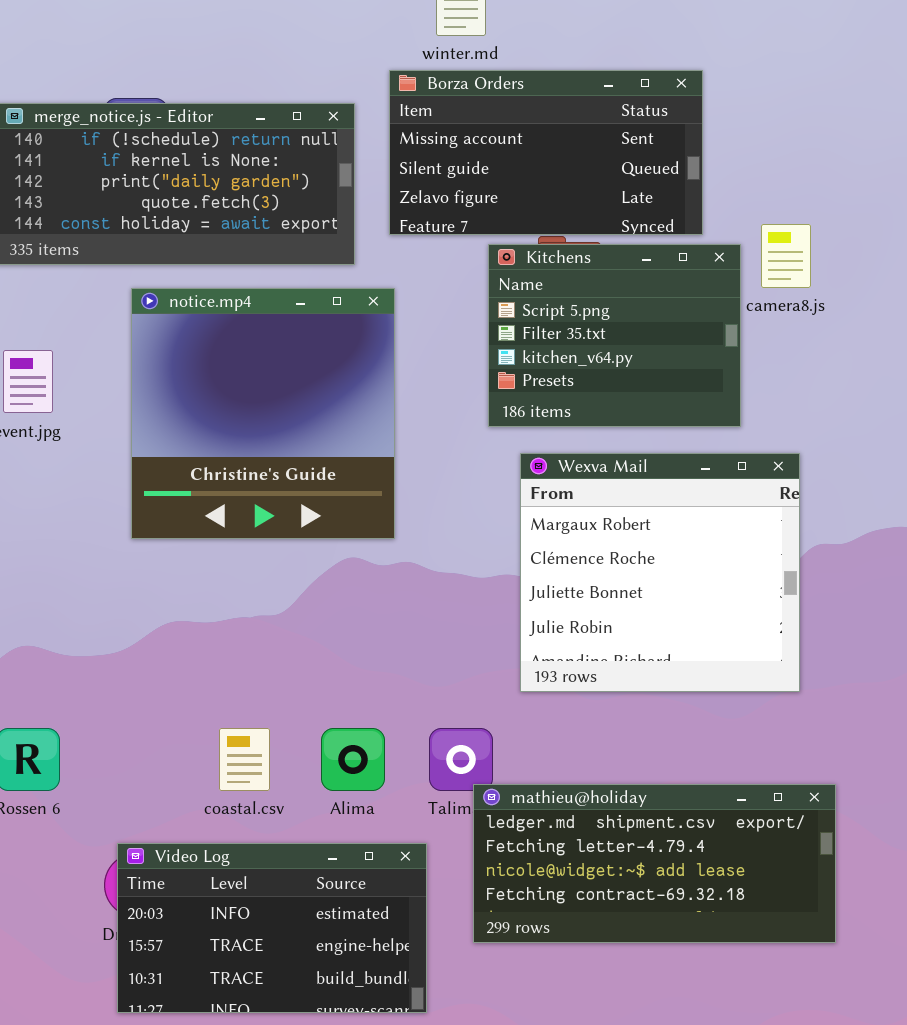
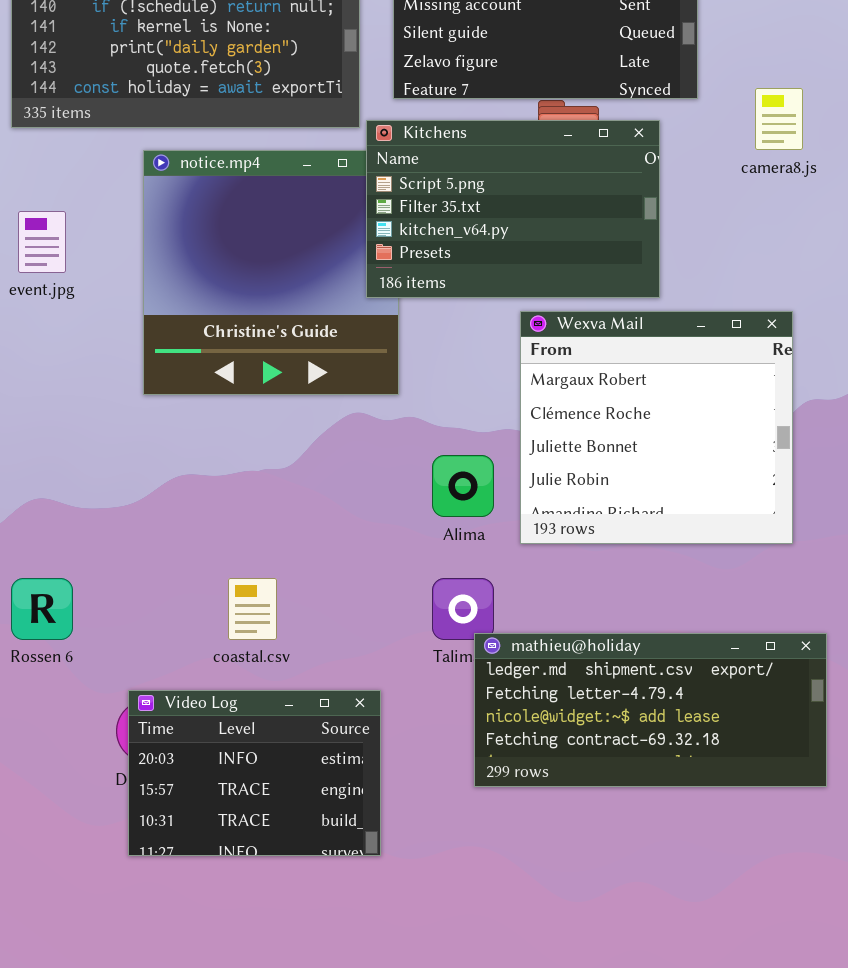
Kitchens: [488,244,741,427] -> [366,120,660,298], moved, resized
Alima: [321,728,385,791] -> [432,455,494,517], moved
Video Log: [117,843,427,1013] -> [128,690,381,856], resized

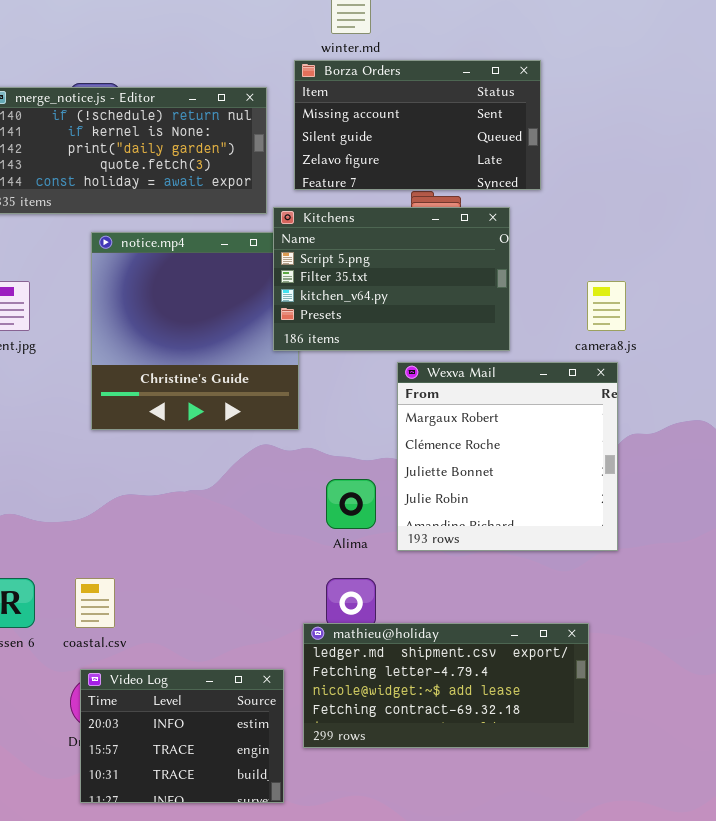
camera8.js: [755,88,803,150] -> [587,281,626,331], moved
coastal.csv: [228,578,277,640] -> [75,578,115,628], moved
mathieu@holiday: [474,633,827,787] -> [303,623,589,748], moved

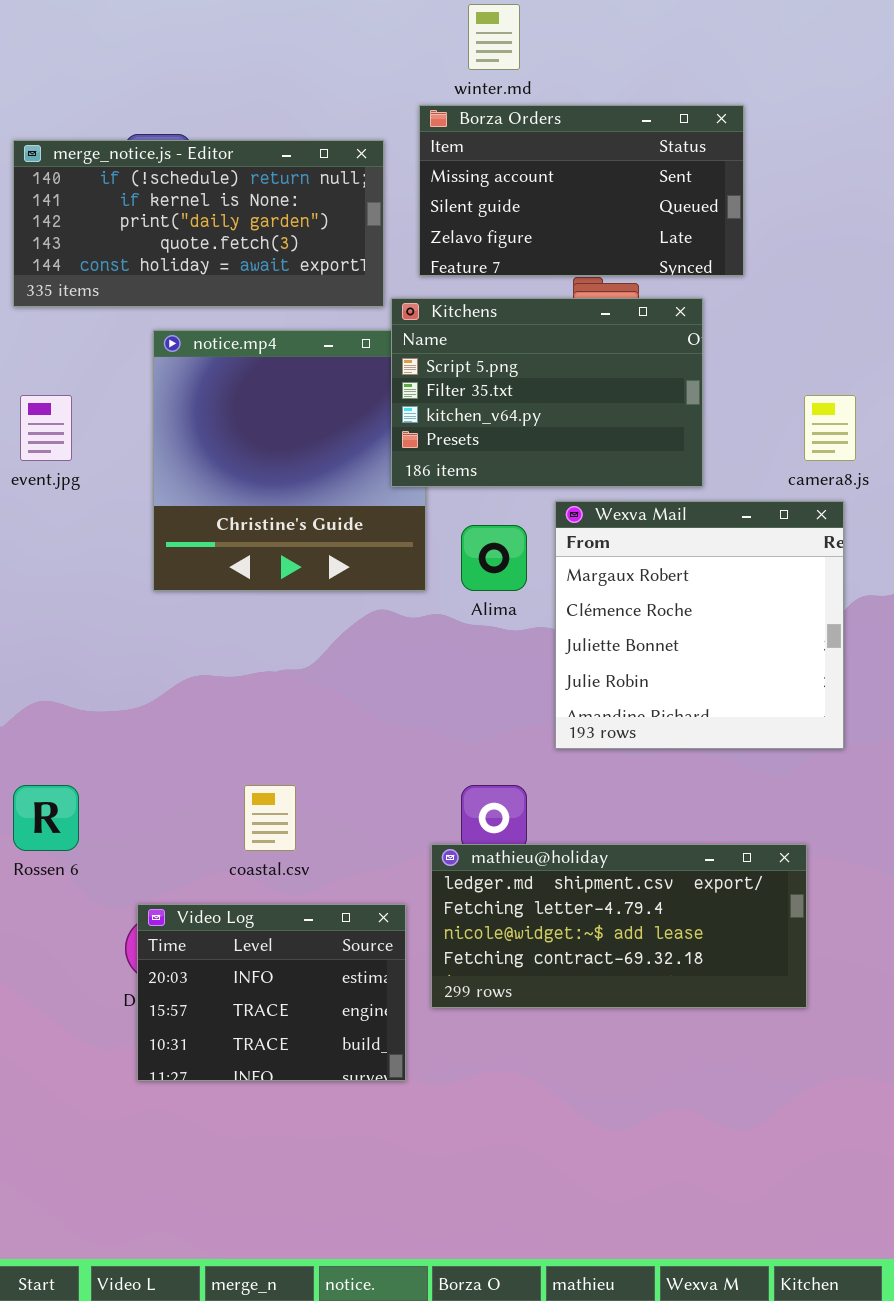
Alima: [326,479,376,529] -> [461,525,527,591], moved
coastal.csv: [75,578,115,628] -> [244,785,296,851], moved

